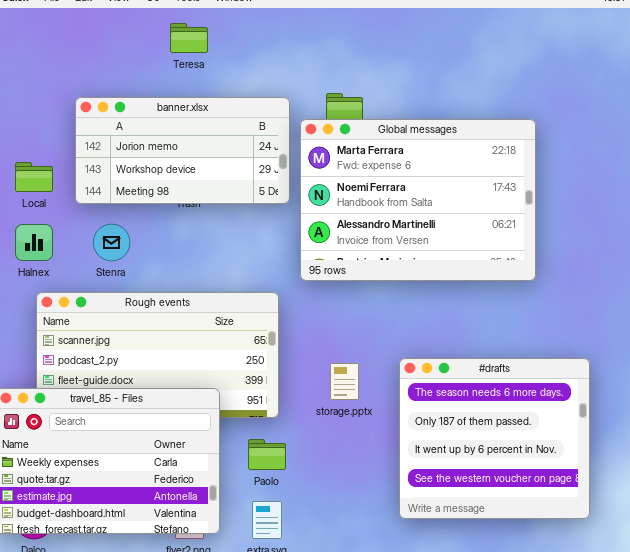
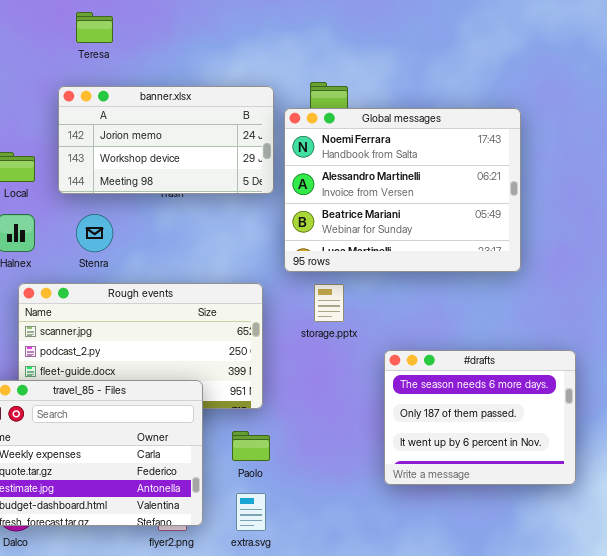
Teresa: [170,23,208,53] -> [76,12,113,43], moved
Global messages: [300,119,536,281] -> [284,108,521,272], scrolled down 1 row
#drafts: [399,358,590,519] -> [384,350,576,485], resized
storage.pptx: [330,363,359,400] -> [314,284,344,322], moved

